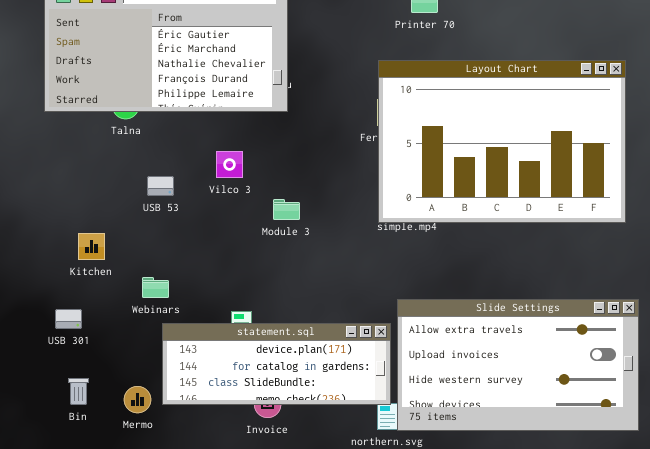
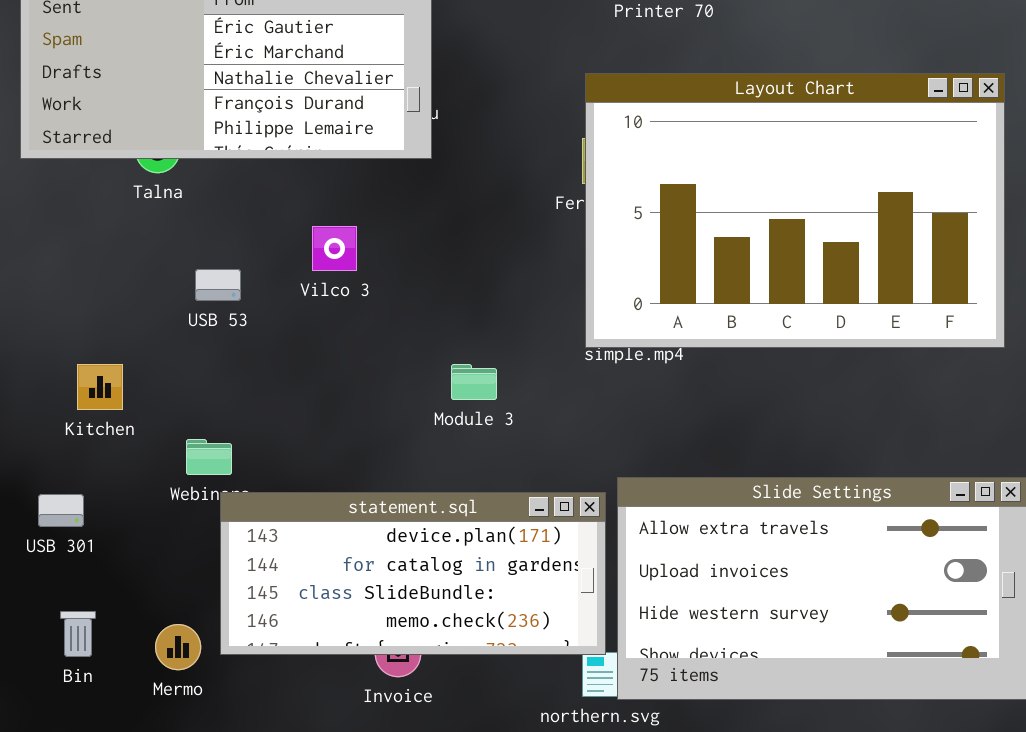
Module 3: [273,199,300,220] -> [451,364,497,400], moved
statement.sql: [162,323,391,405] -> [220,492,606,655], resized

